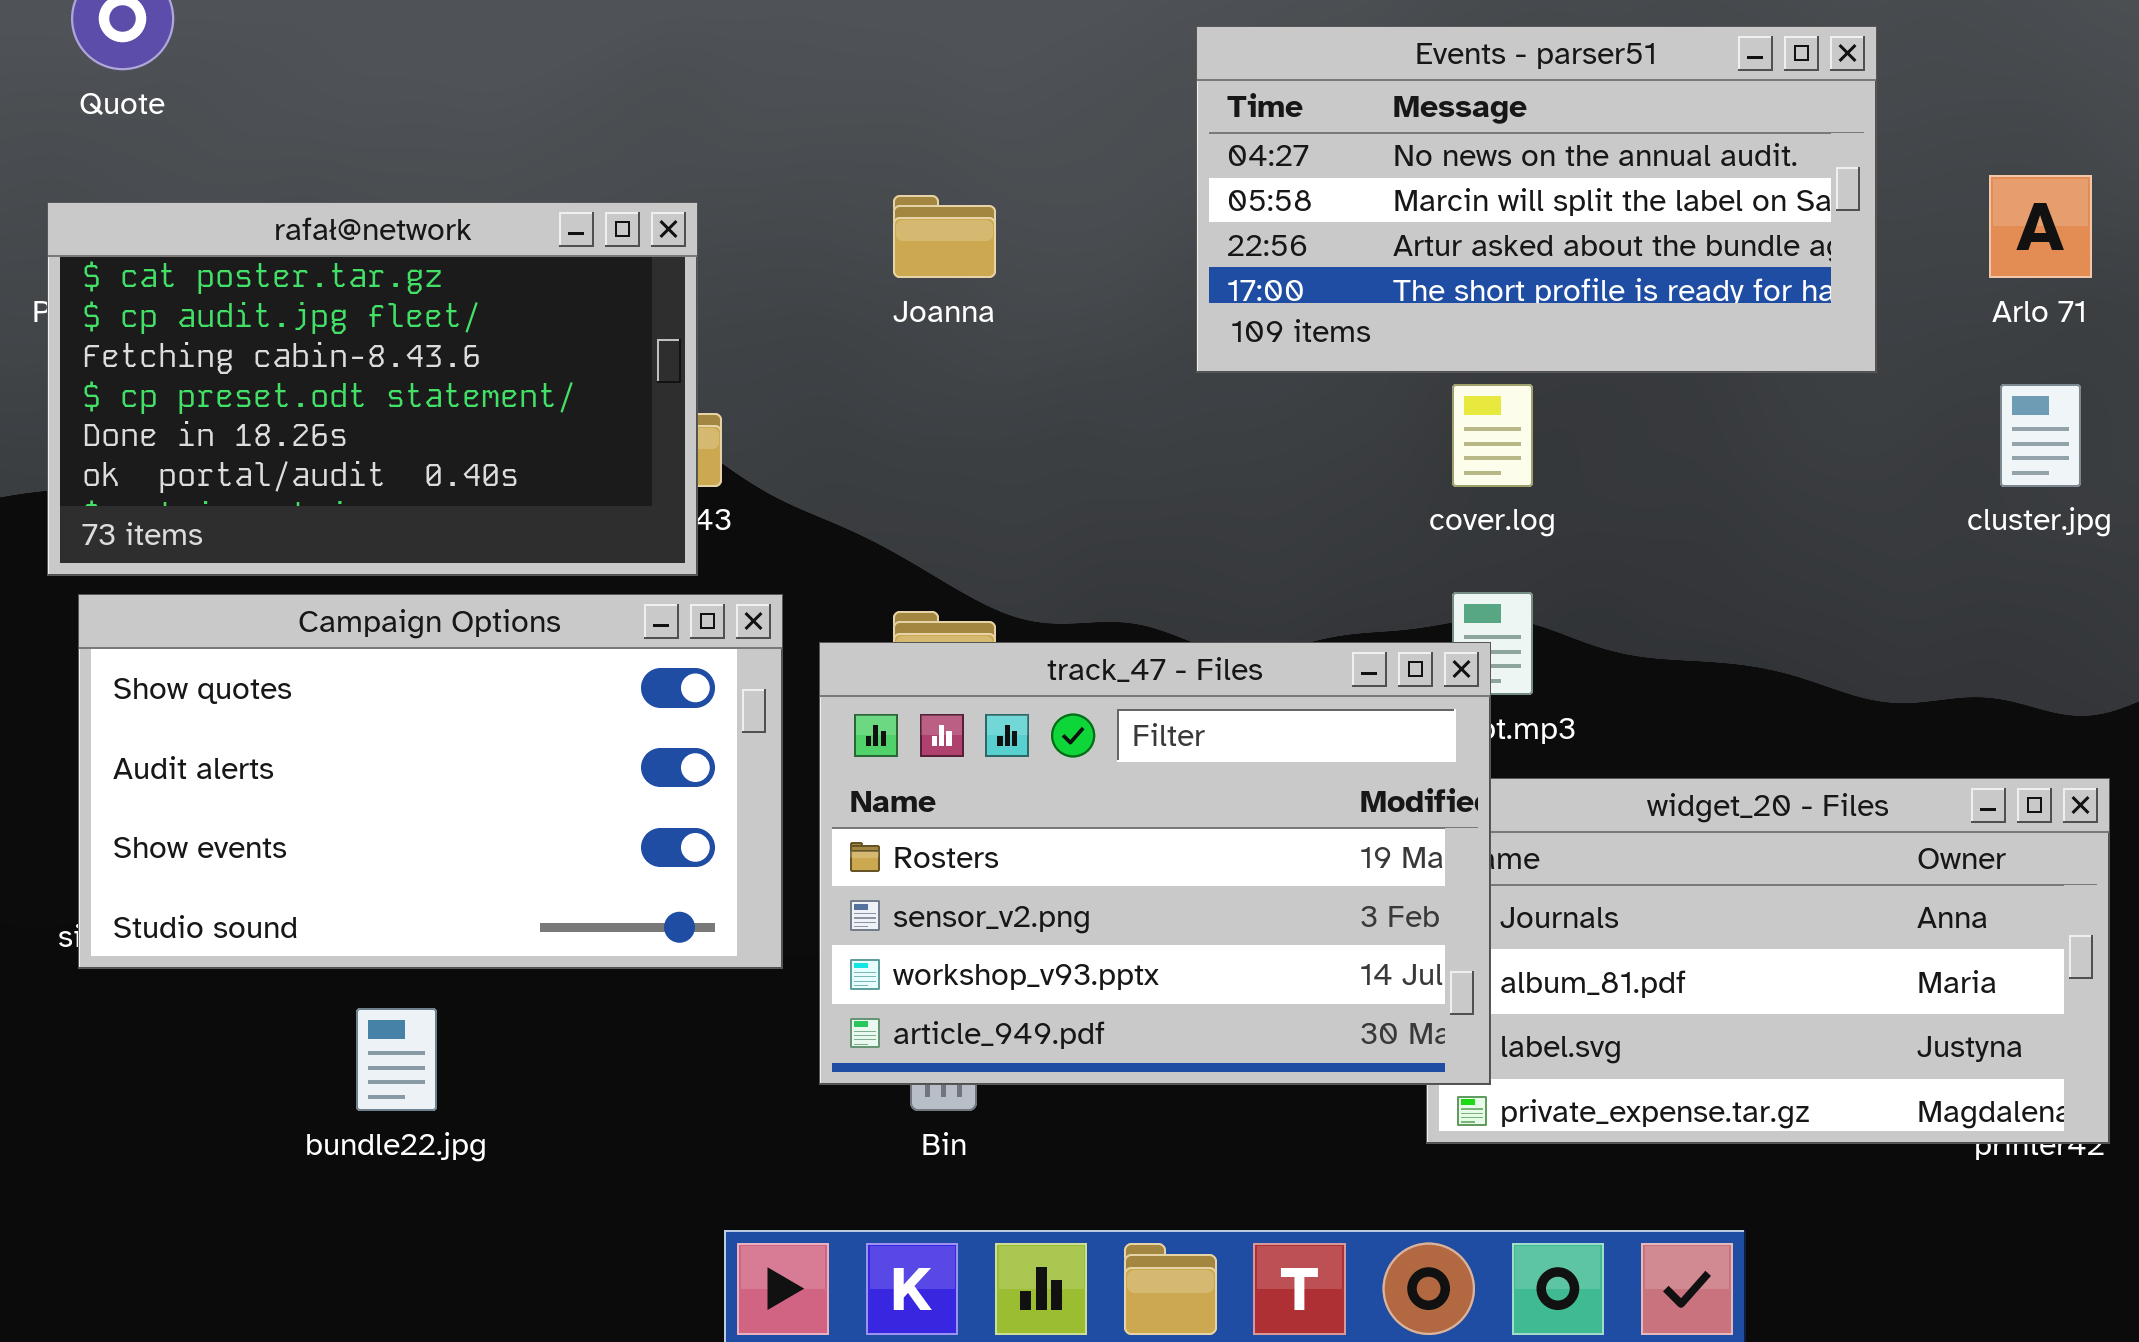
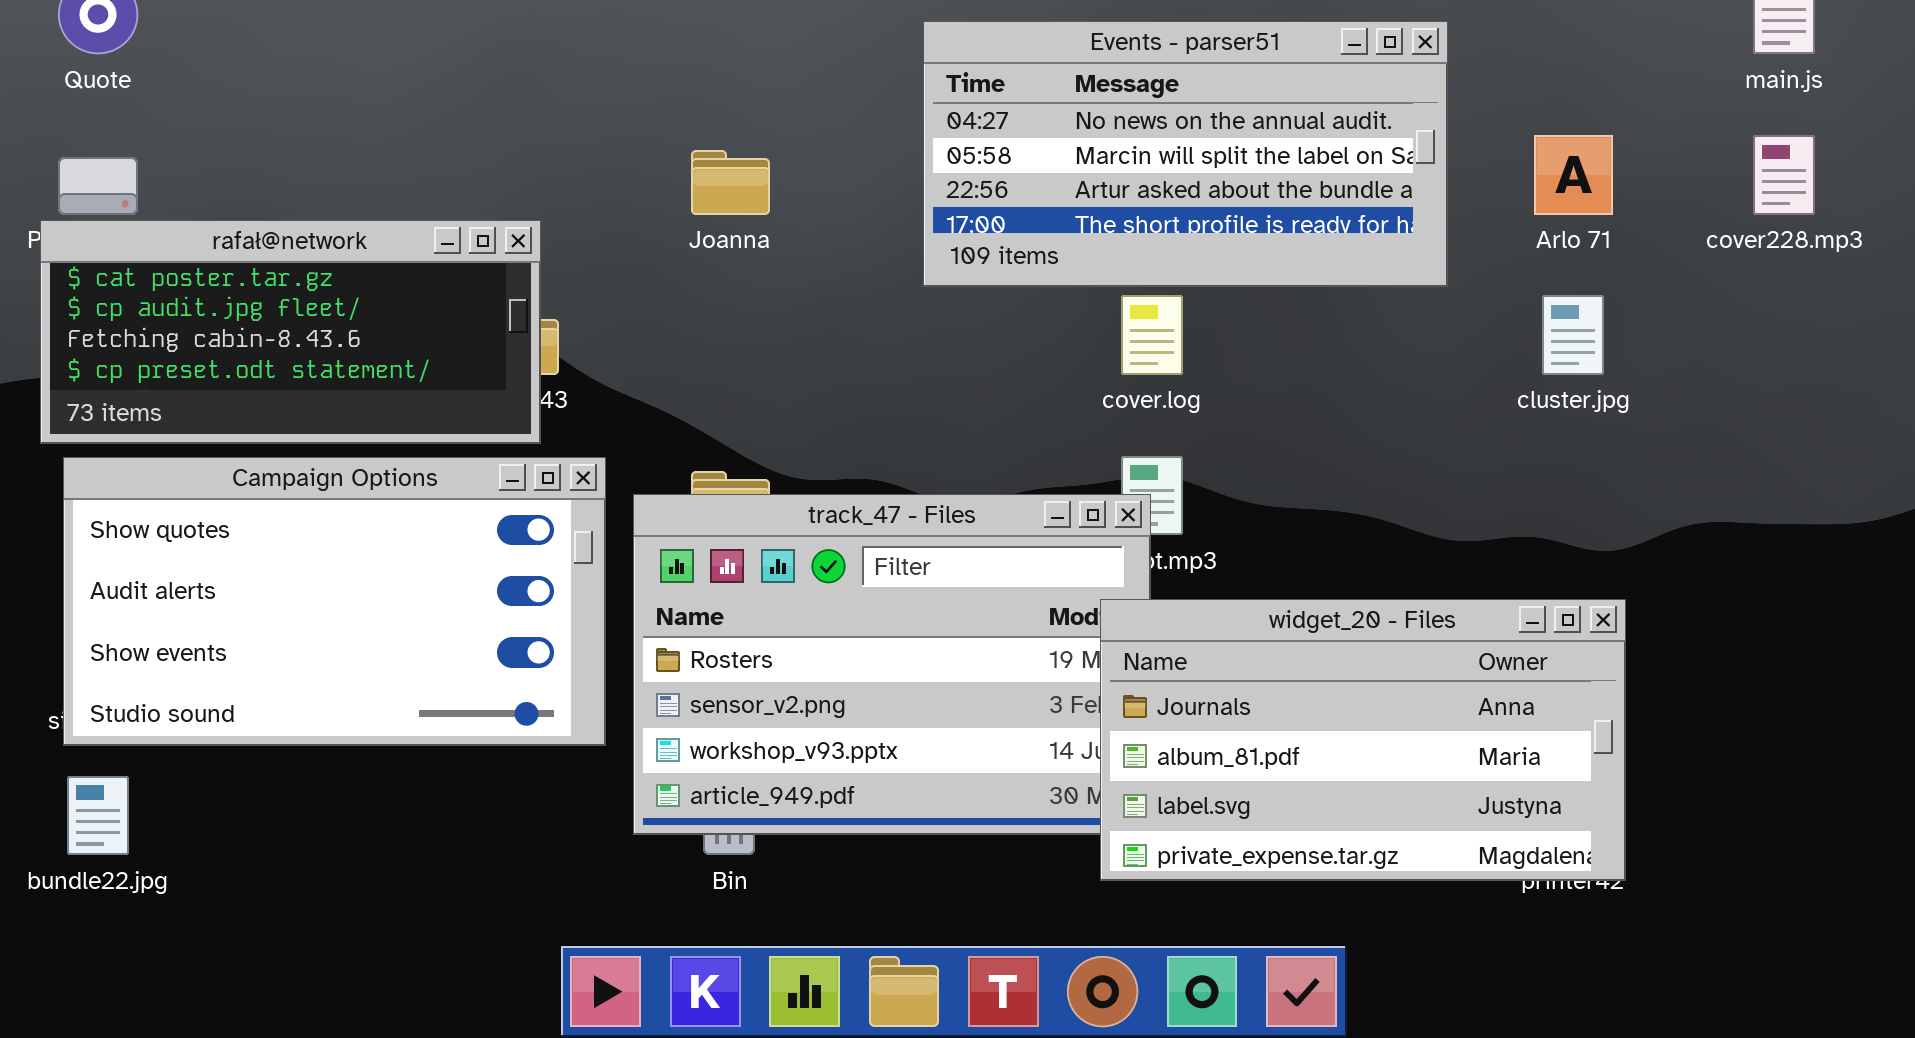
rafał@network: [47,202,698,576] -> [40,220,541,444], resized
widget_20 - Files: [1426,778,2110,1144] -> [1100,599,1626,881], raised
bundle22.jpg: [356,1008,437,1111] -> [67,776,129,855], moved

